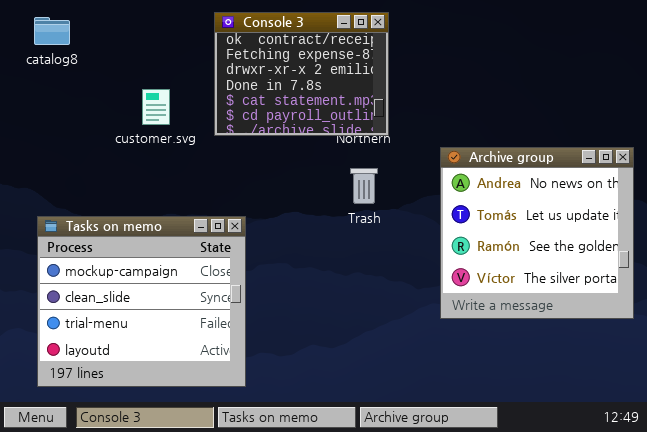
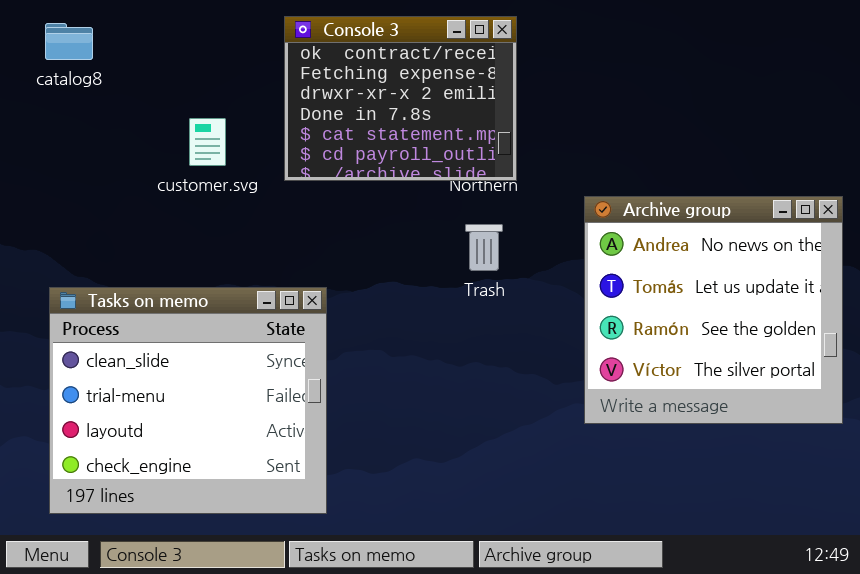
Tasks on memo: [37,216,246,387] -> [49,287,327,514], scrolled down 1 row

